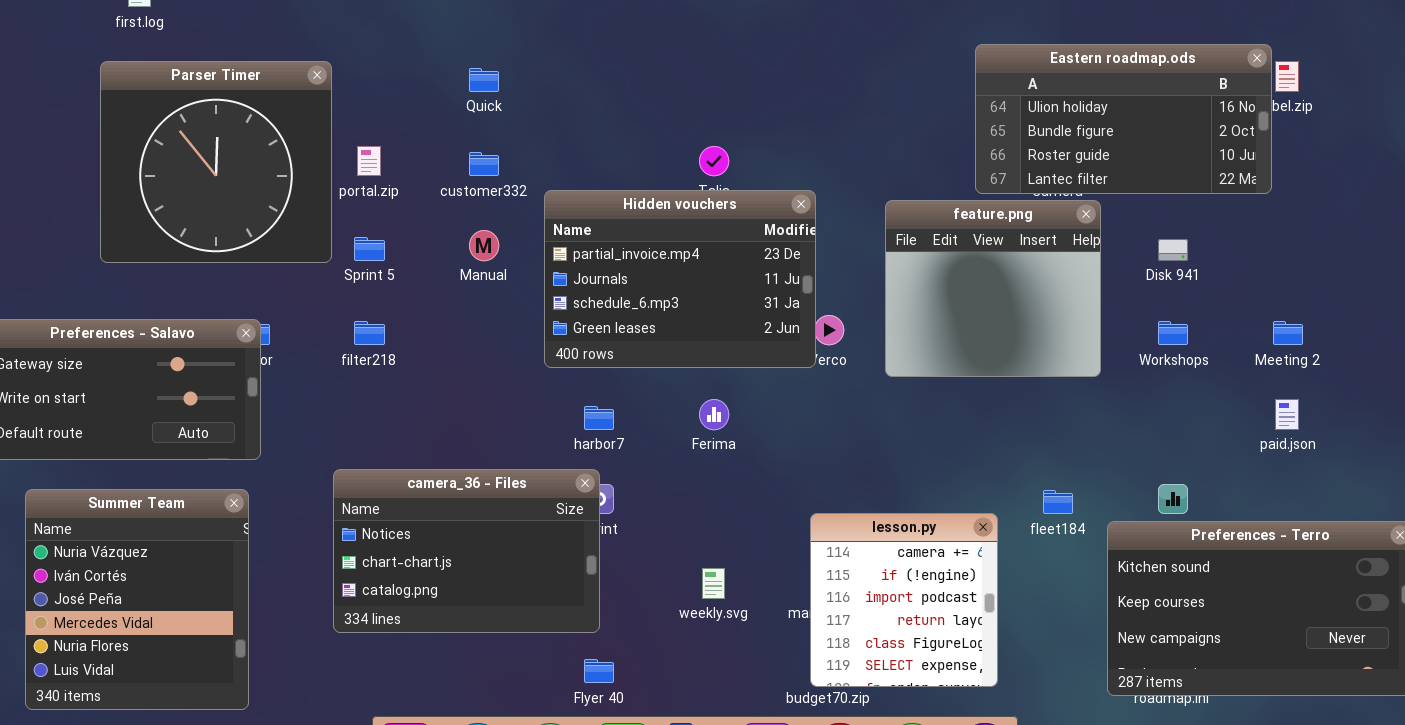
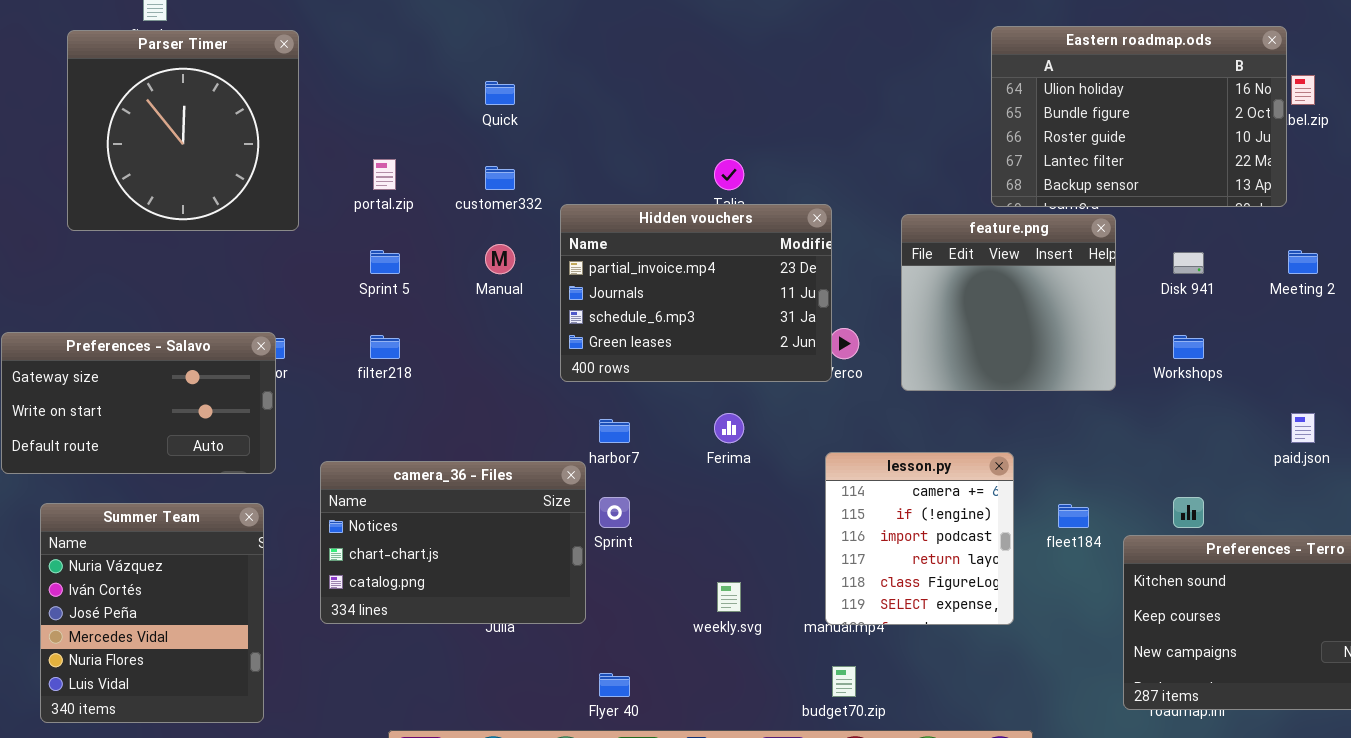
Eastern roadmap.ods: [975,44,1272,194] -> [991,26,1287,207], resized
Parser Timer: [100,61,332,263] -> [67,30,299,231], moved
Meeting 2: [1273,321,1303,345] -> [1288,250,1318,274], moved
camera_36 - Files: [333,469,600,633] -> [320,461,586,624], moved
lesson.py: [810,513,998,687] -> [825,452,1014,625], moved

